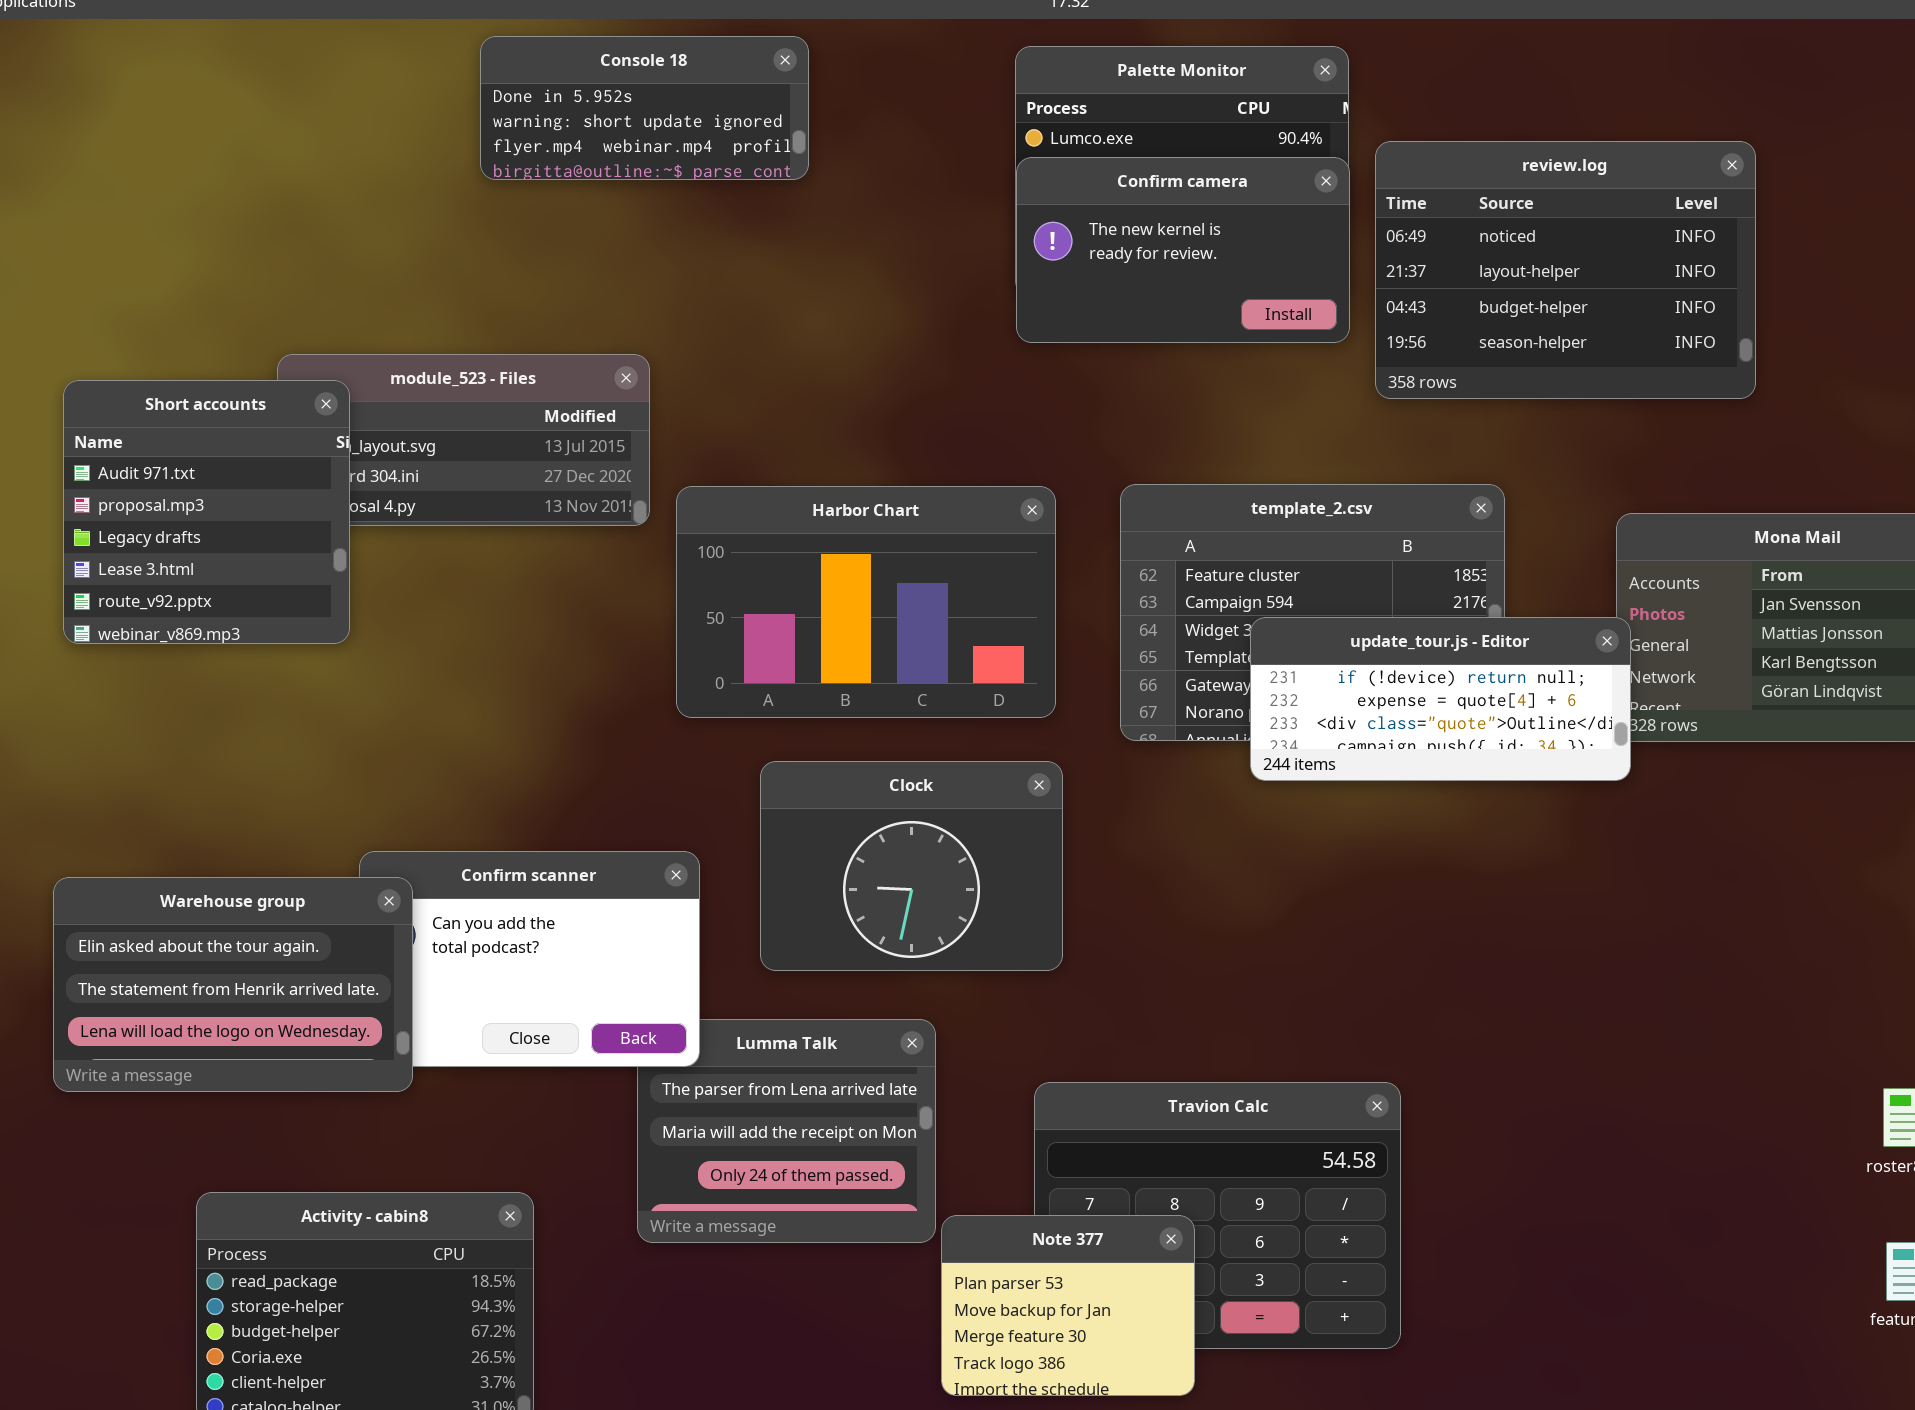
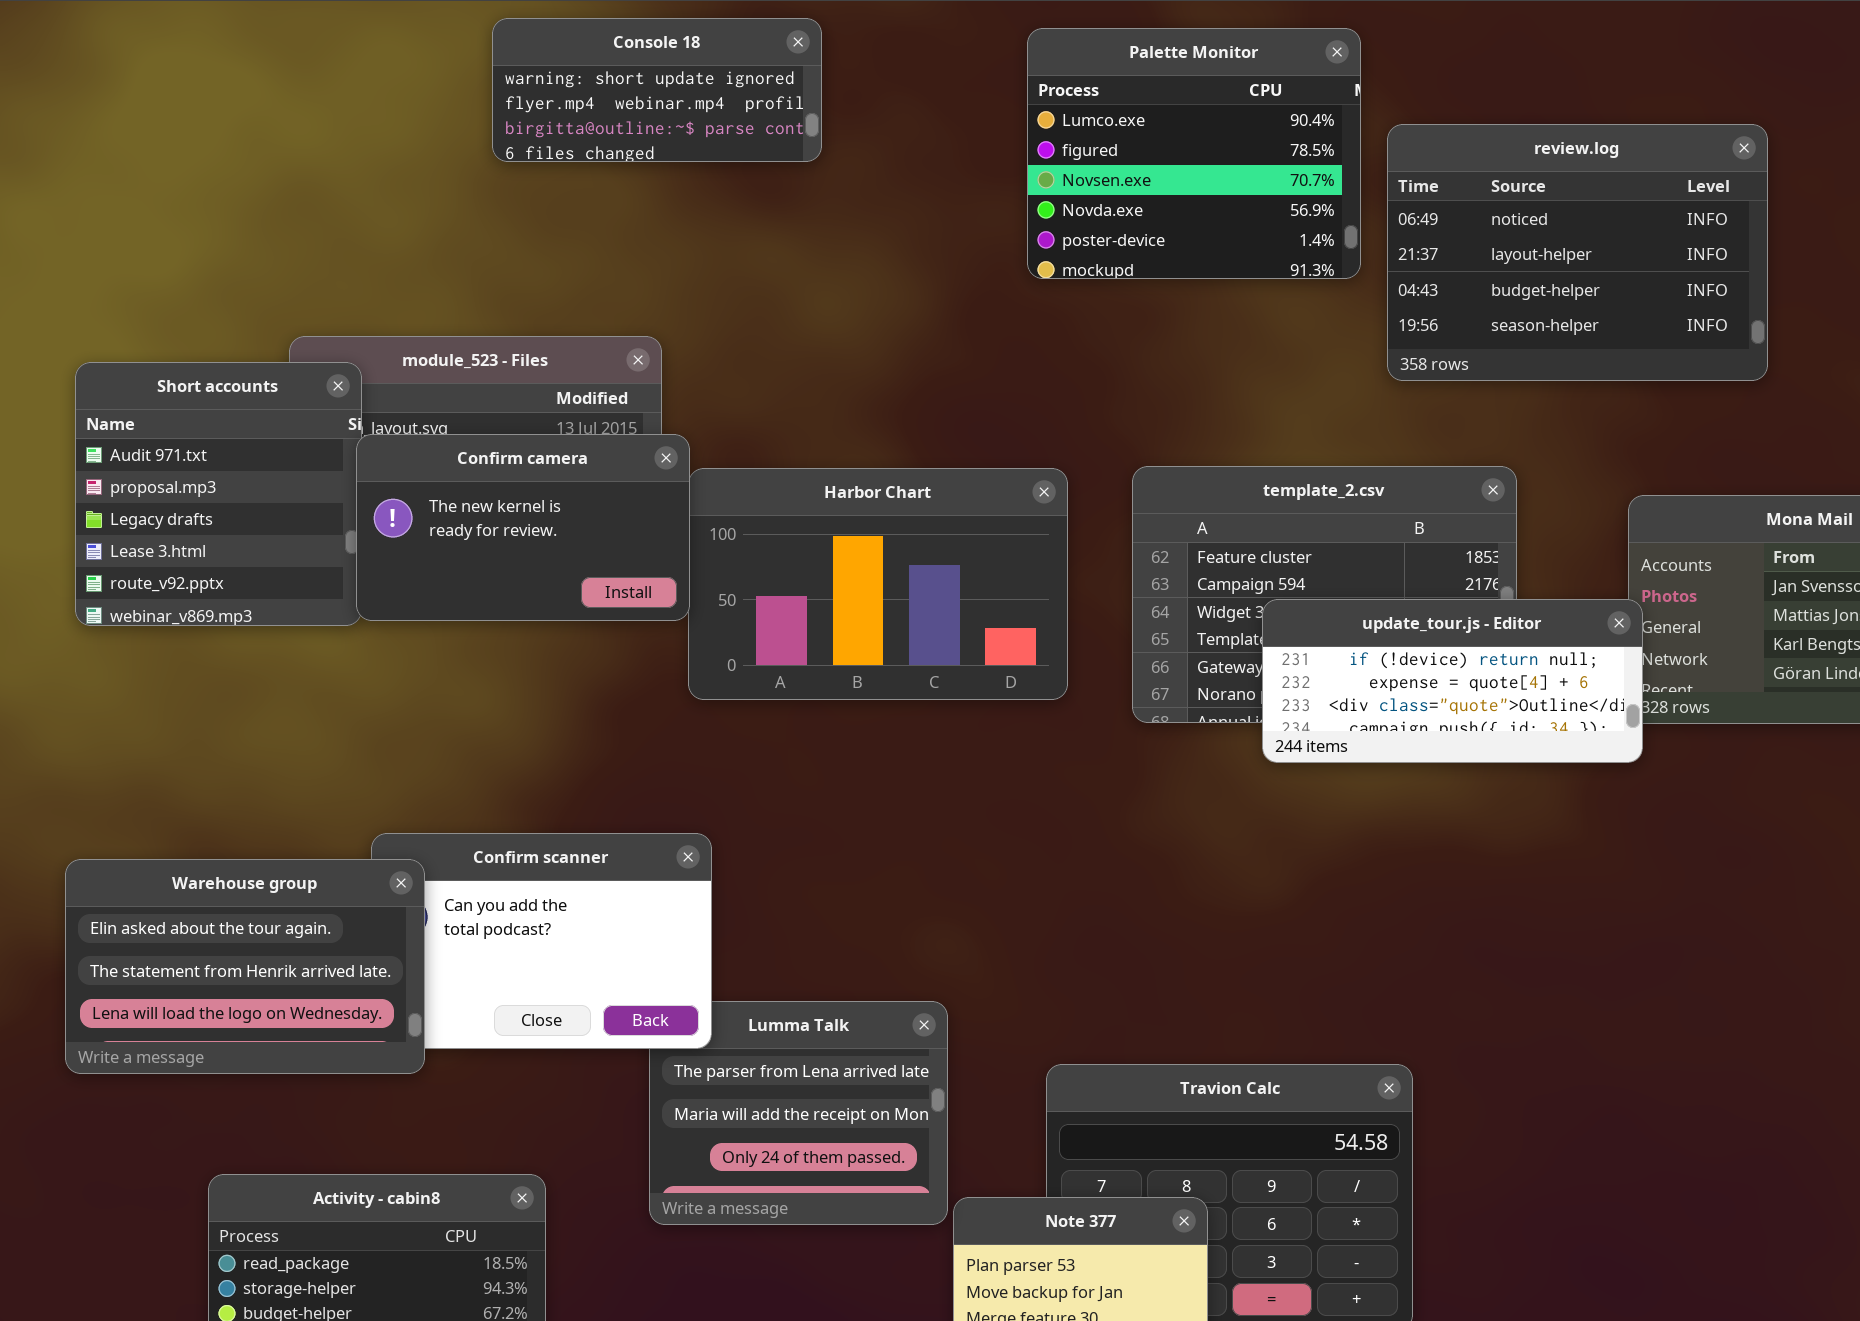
Console 18: [480,36,809,180] -> [492,18,822,162], scrolled down 1 row
Confirm camera: [1016,157,1350,343] -> [356,434,690,621], moved
Clock: [760,761,1063,971] -> none, closed

